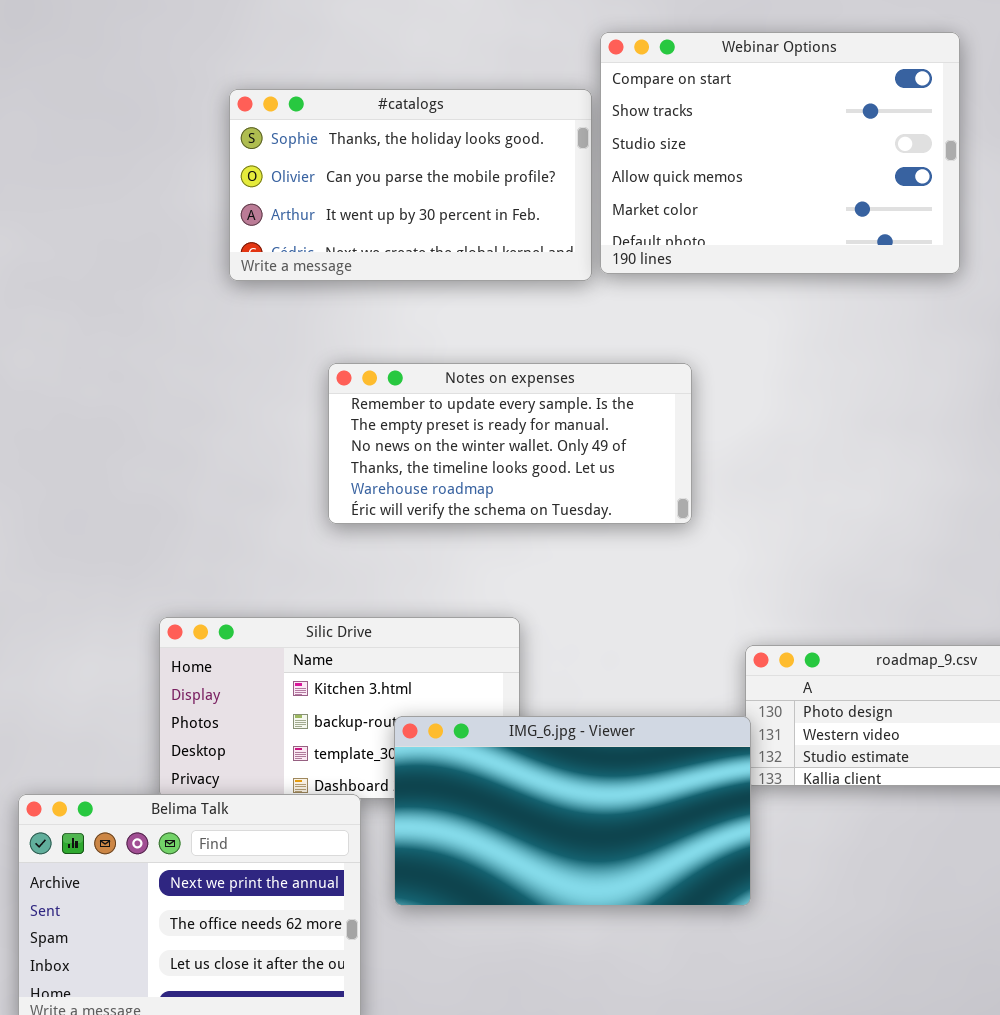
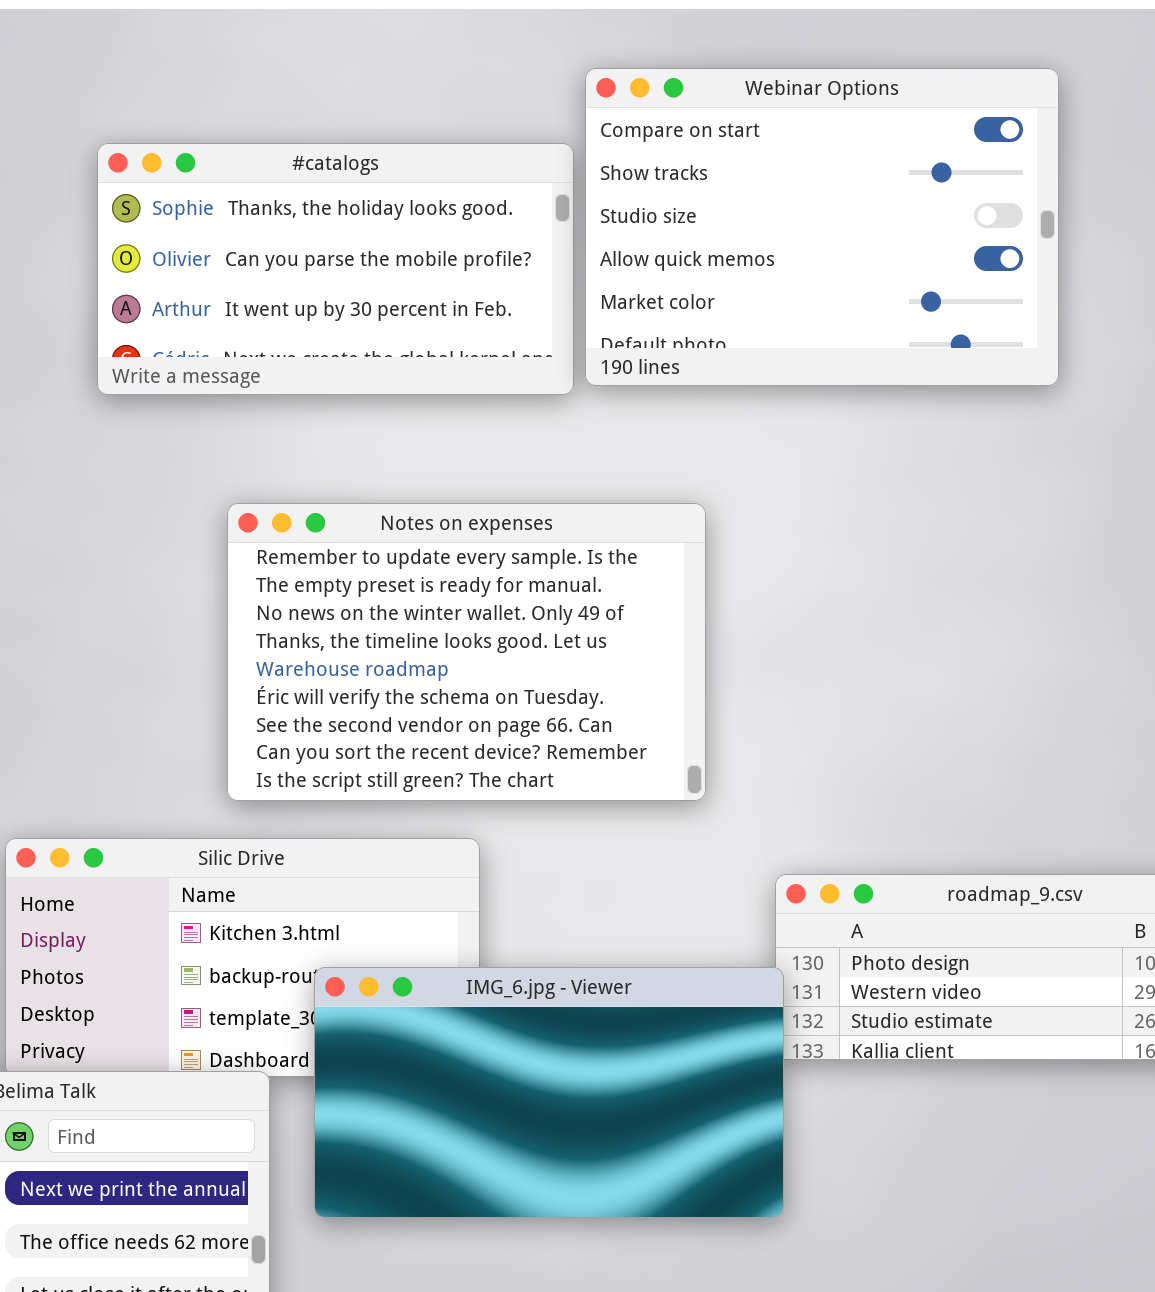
Notes on expenses: [328,363,692,524] -> [227,503,706,801], resized

